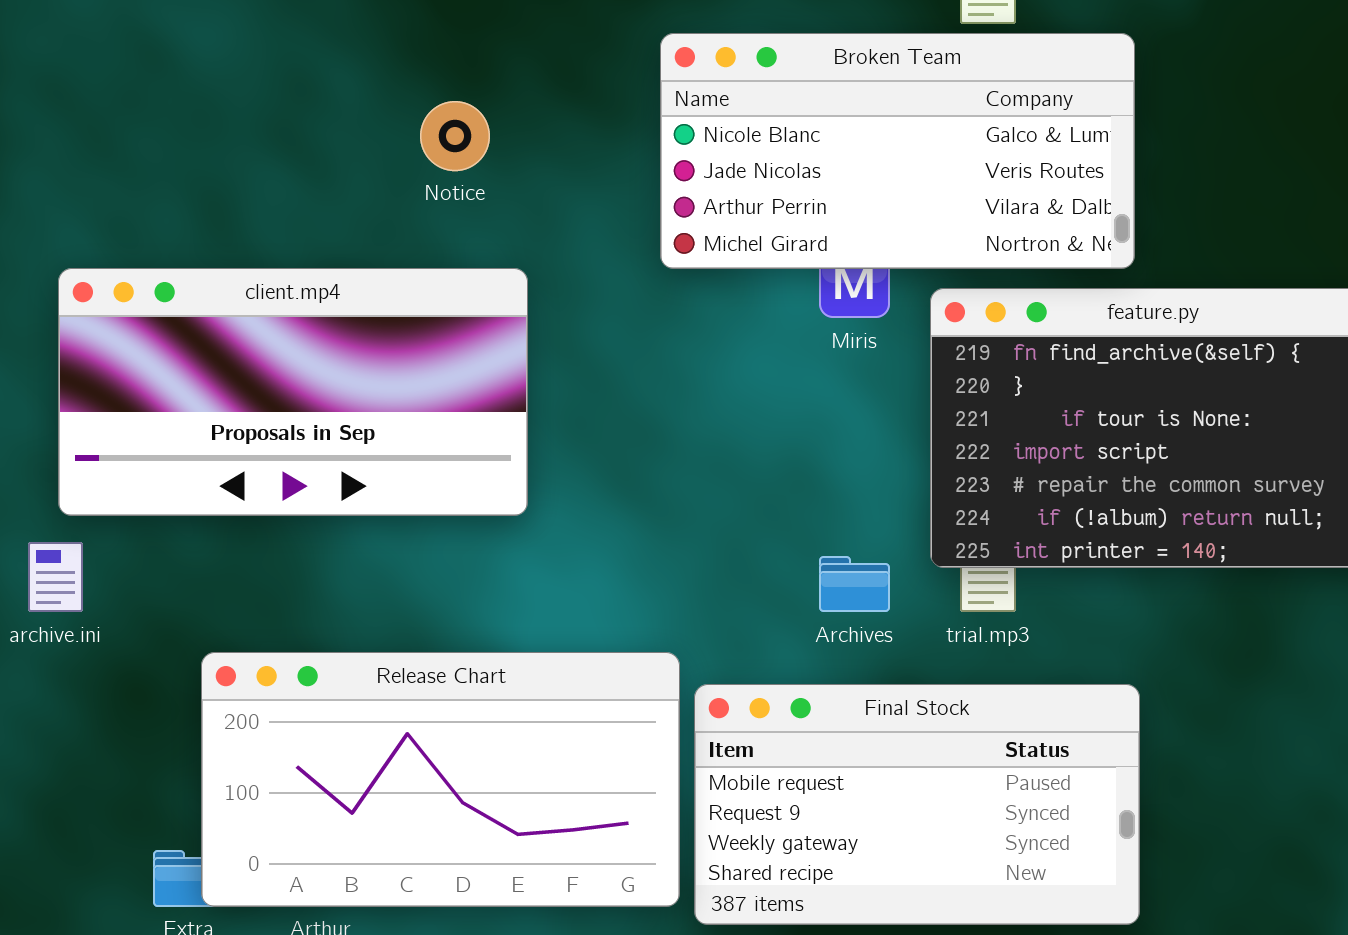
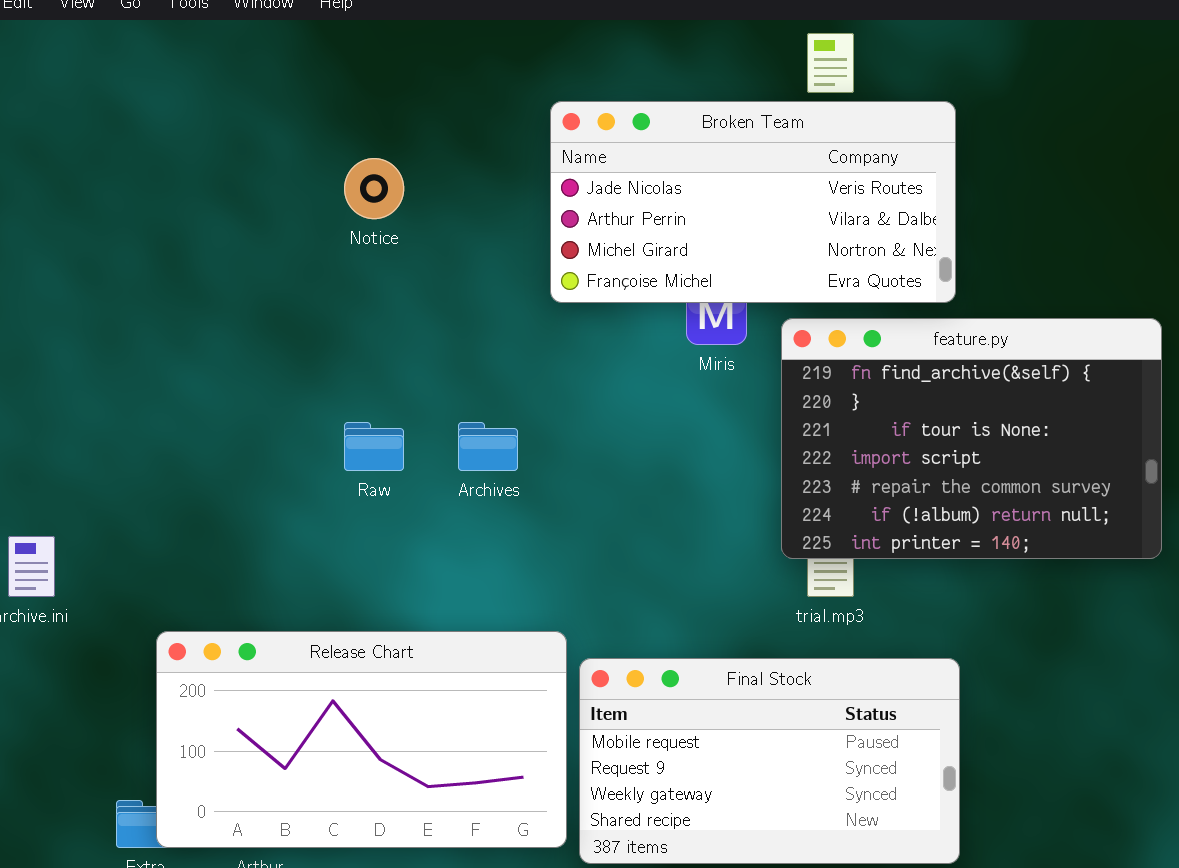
Broken Team: [660,33,1135,269] -> [550,101,956,303], scrolled down 1 row
client.mp4: [58,268,528,516] -> none, closed
Archives: [819,556,890,612] -> [458,422,518,471], moved

